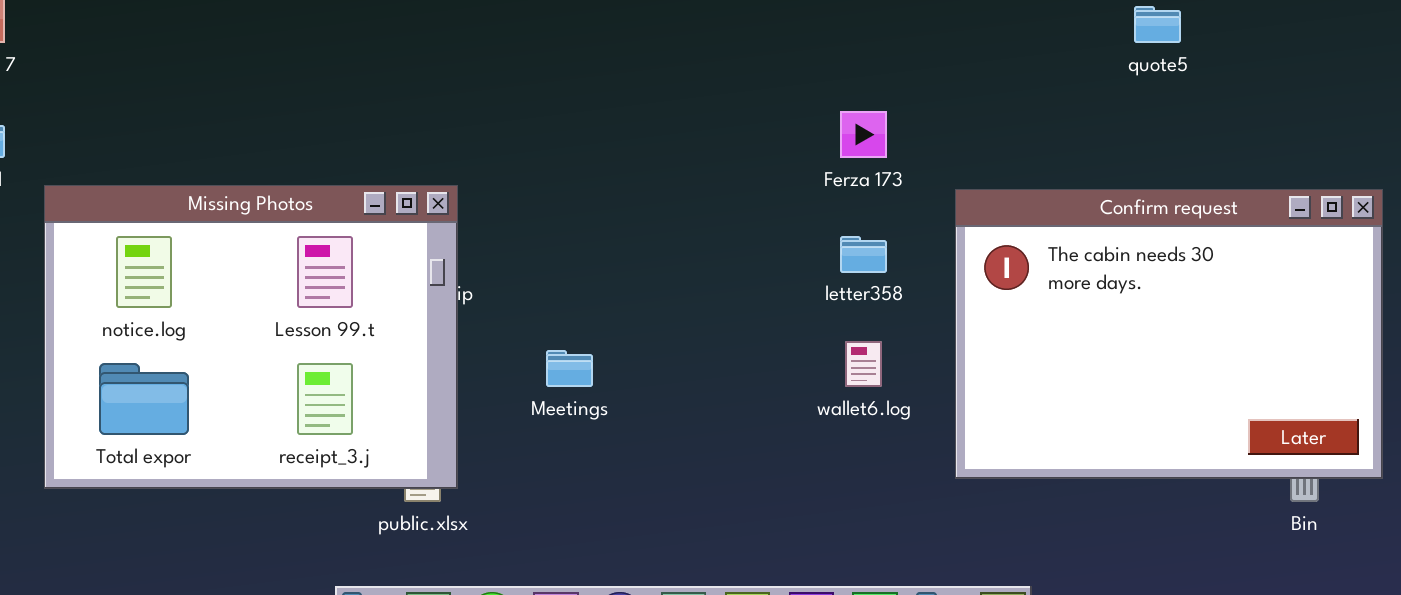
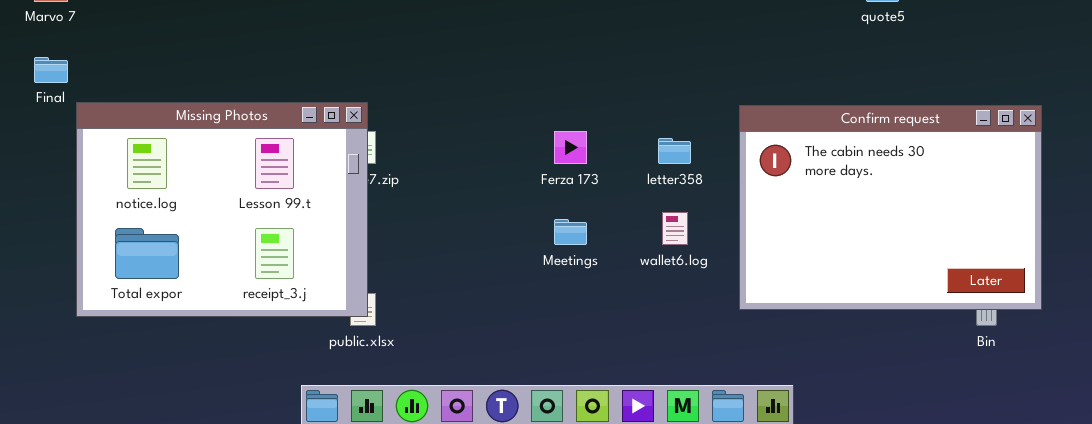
Ferza 173: [840,111,887,158] -> [554,131,587,164], moved
Missing Photos: [44,185,458,489] -> [76,102,368,317], moved
Meetings: [546,350,593,387] -> [554,219,587,245], moved

